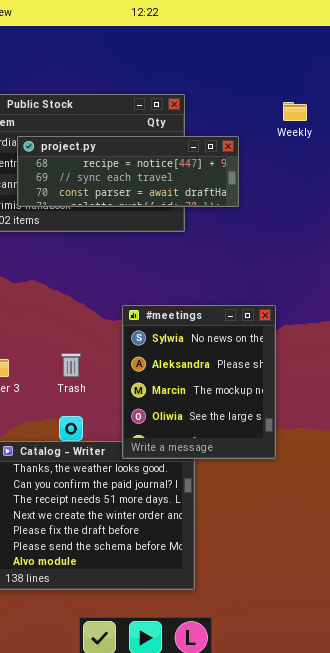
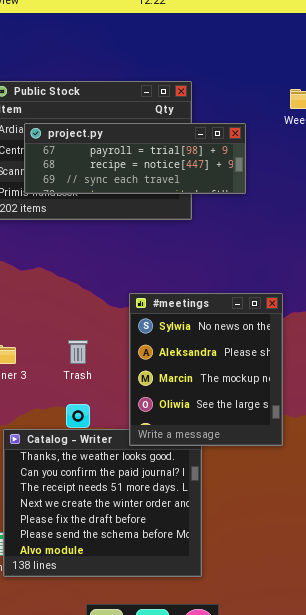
project.py: [17,136,239,207] -> [24,123,246,194], scrolled up 1 row

